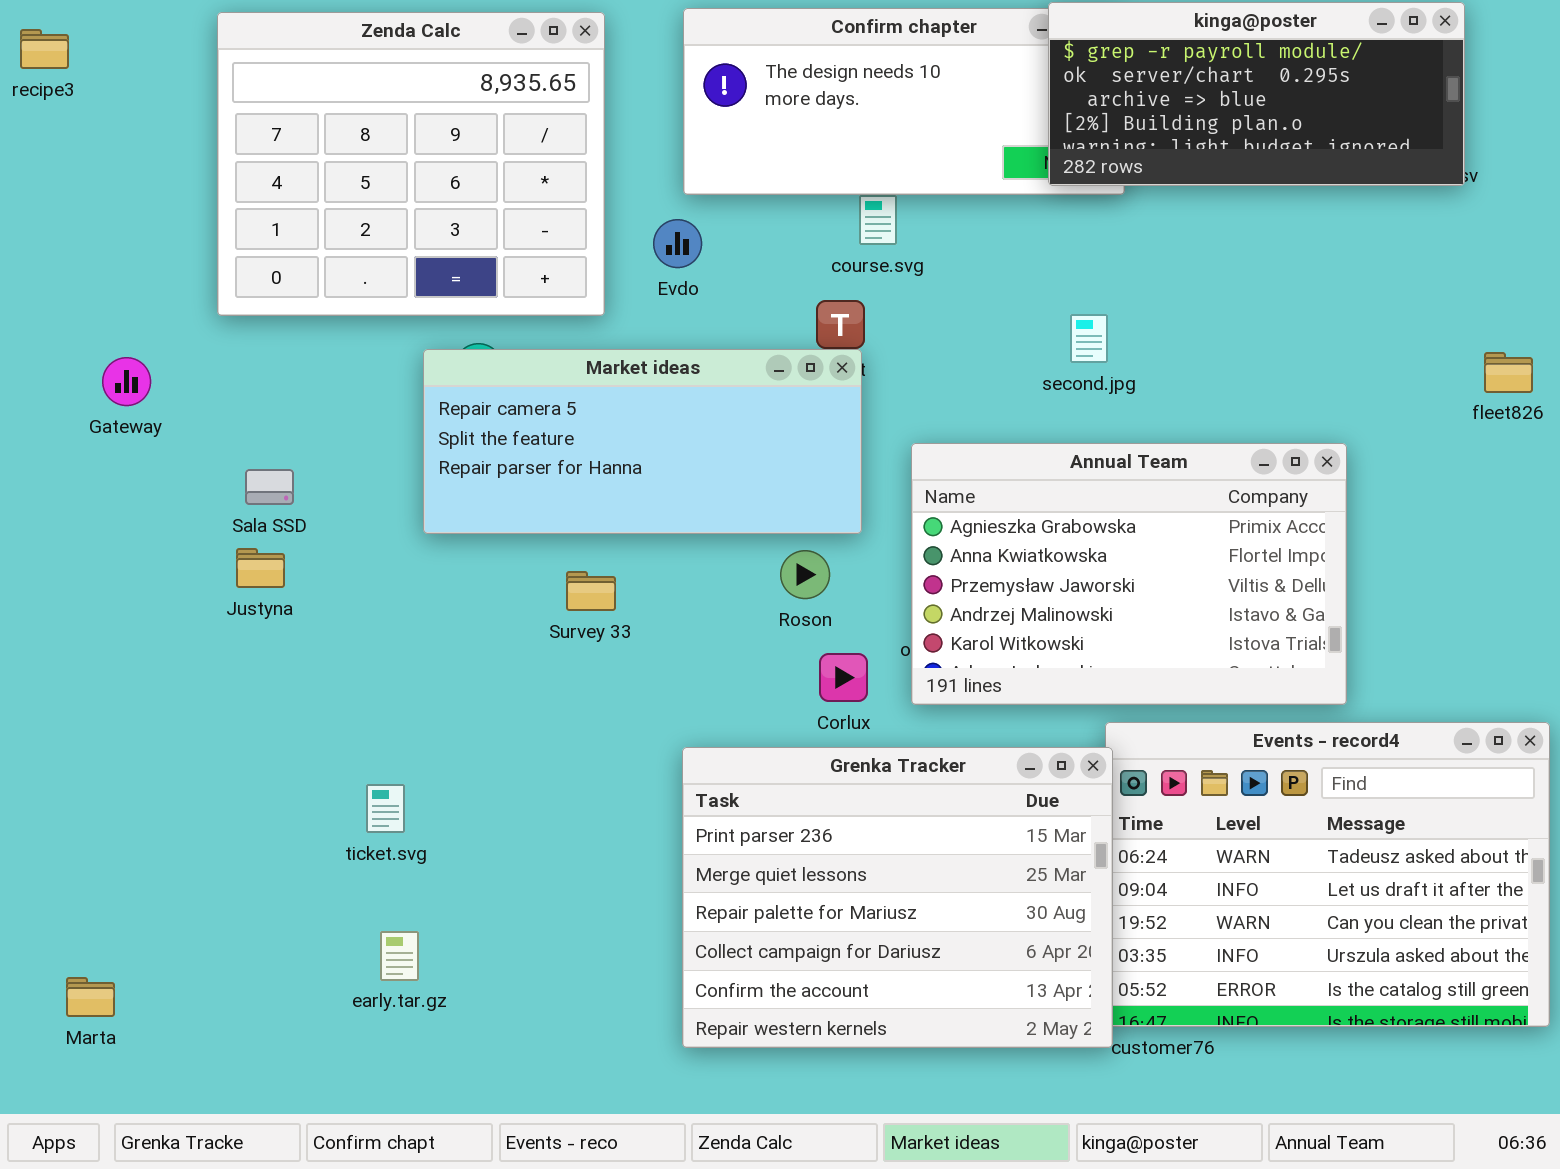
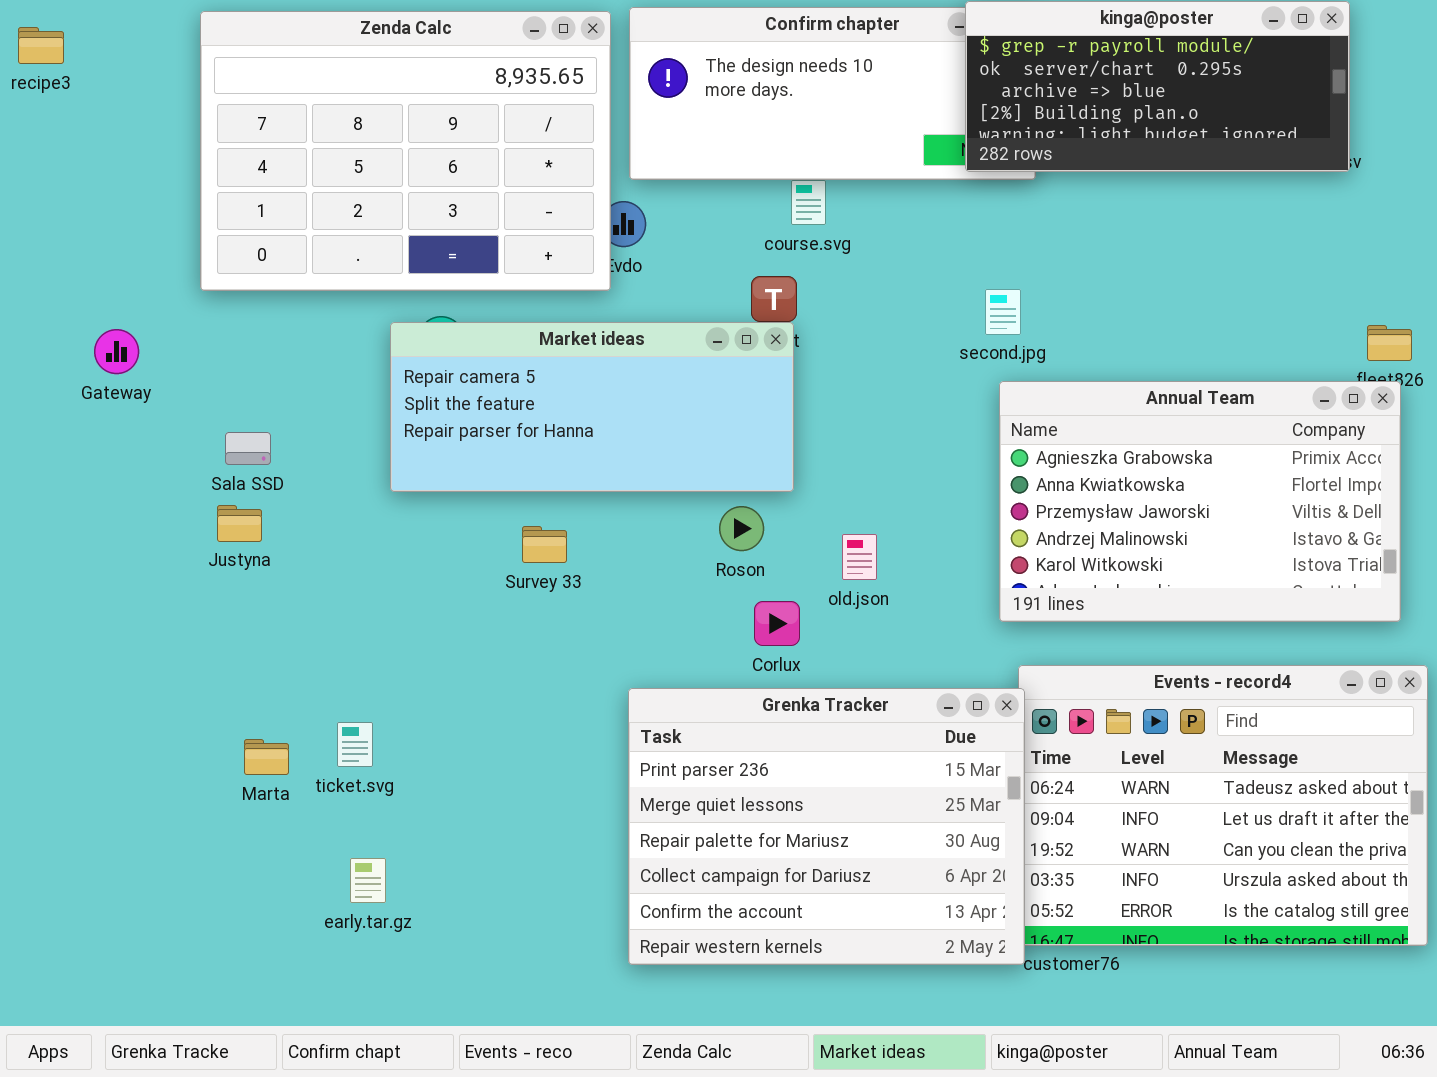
Zenda Calc: [217,12,605,316] -> [200,11,611,291], resized
Annual Team: [911,443,1347,705] -> [999,381,1401,622], moved
Marta: [66,977,115,1017] -> [244,739,289,775], moved

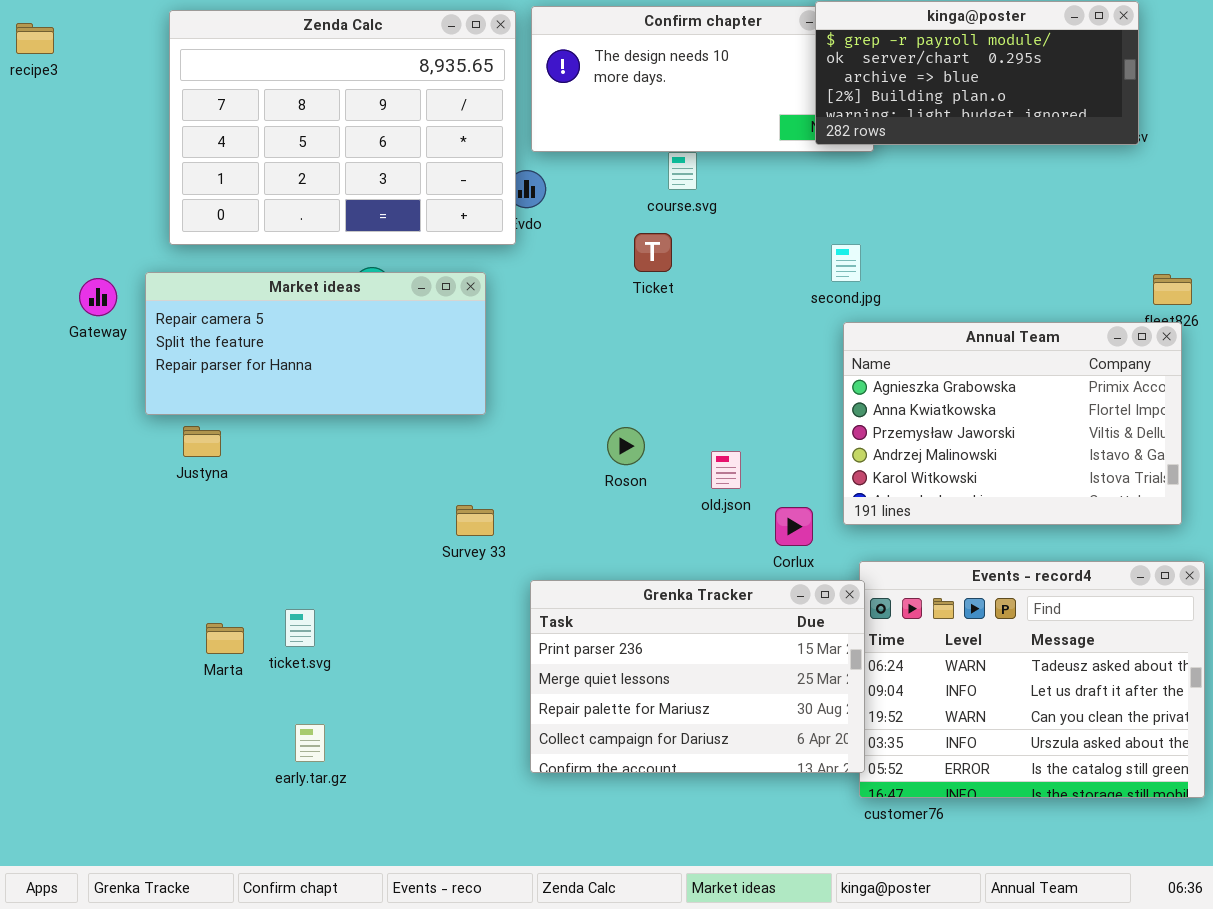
Market ideas: [390,322,794,492] -> [145,272,486,415], moved
Survey 33: [522,526,567,563] -> [456,505,494,536], moved
Corlux: [754,601,800,646] -> [775,507,813,546], moved
Grenka Tracker: [628,688,1025,965] -> [530,580,865,773], resized

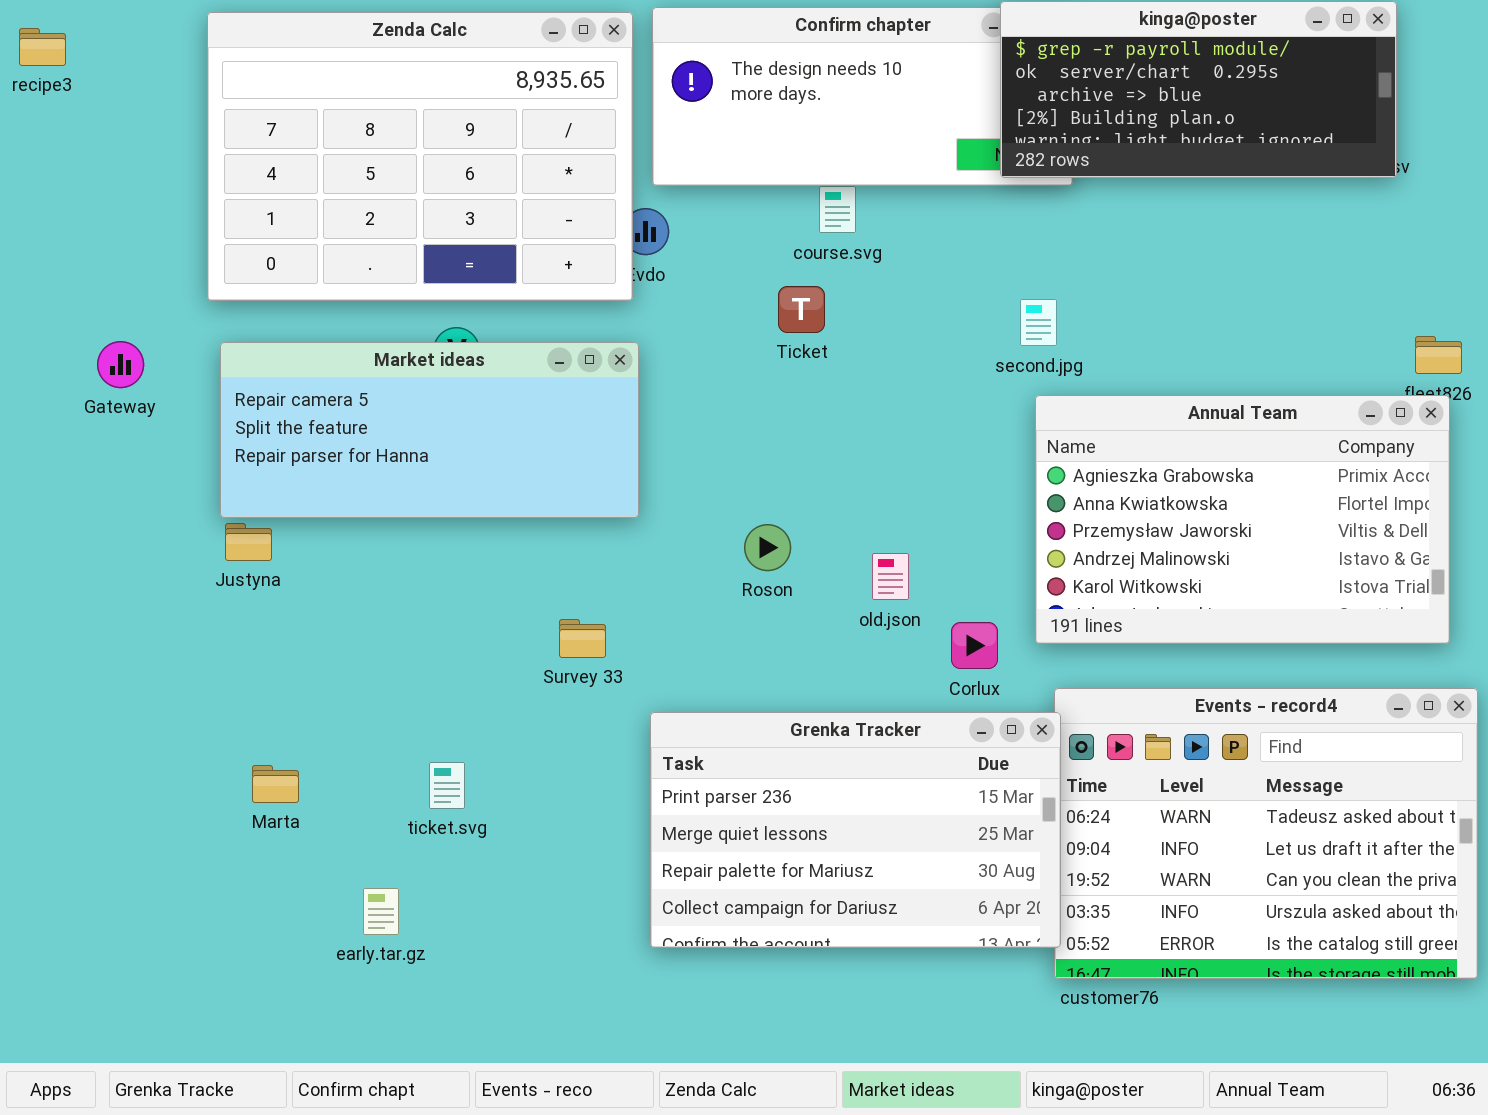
Market ideas: [145,272,486,415] -> [220,342,639,518], moved
ticket.svg: [285,609,315,647] -> [429,762,465,809], moved

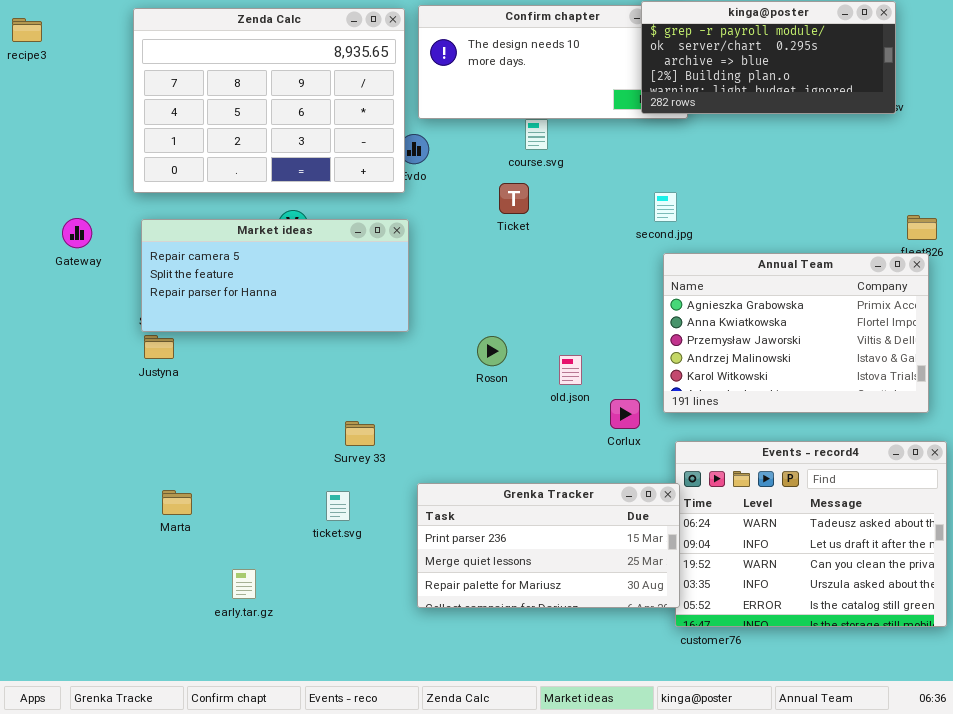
Survey 33: [559,619,606,658] -> [345,421,375,446], moved
Grenka Tracker: [650,712,1061,948] -> [417,483,680,608], resized
ticket.svg: [429,762,465,809] -> [326,491,350,521], moved

